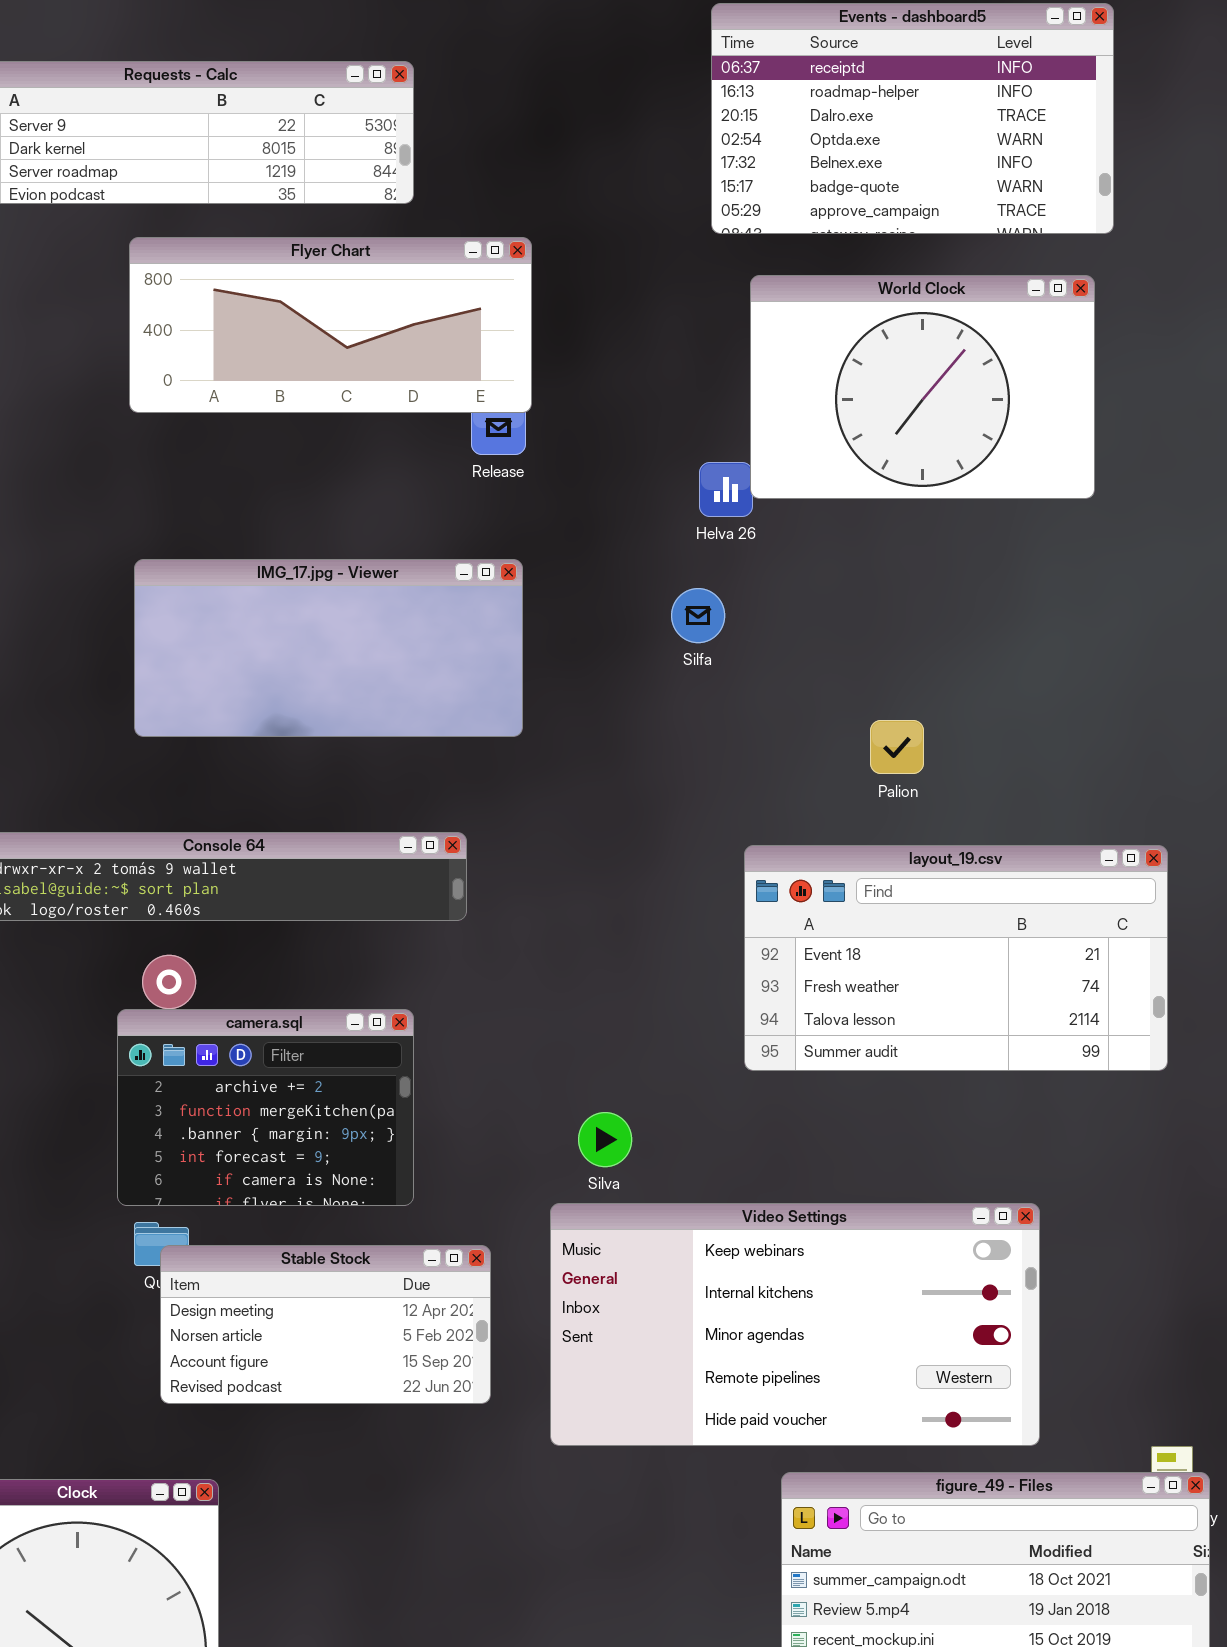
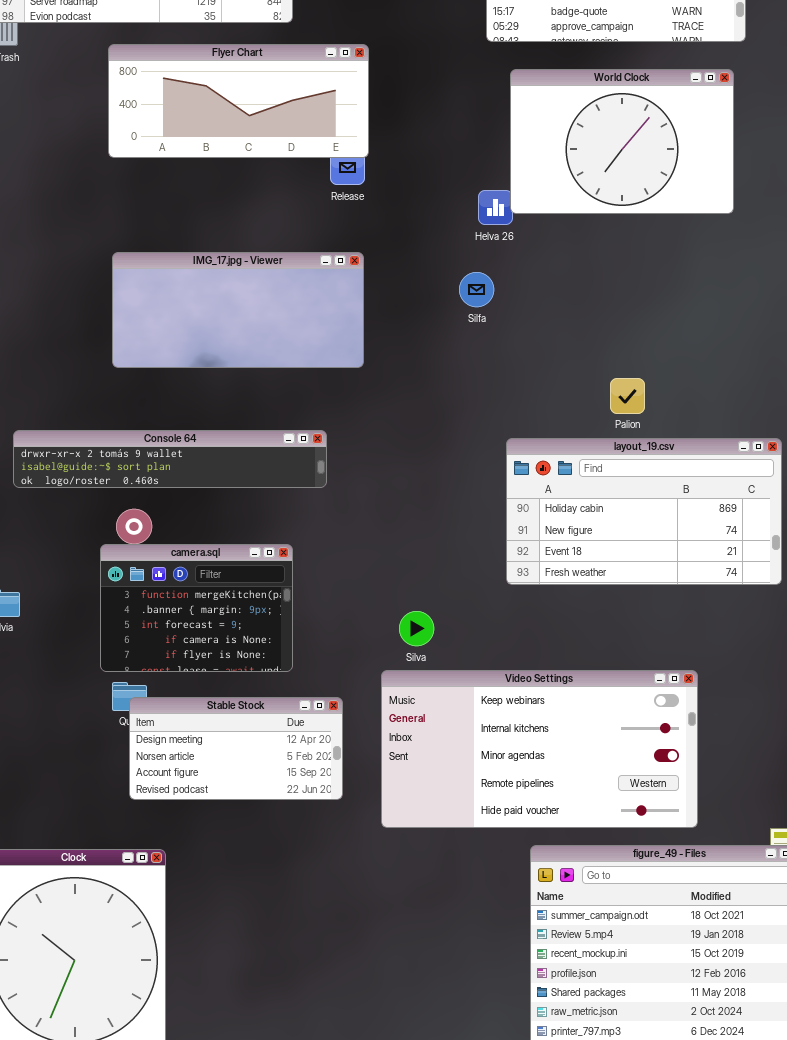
Palion: [870,720,924,774] -> [610,378,645,414], moved
layout_19.csv: [744,845,1168,1071] -> [506,438,782,585], scrolled up 2 rows
camera.sql: [117,1009,414,1206] -> [100,544,293,672], scrolled down 1 row

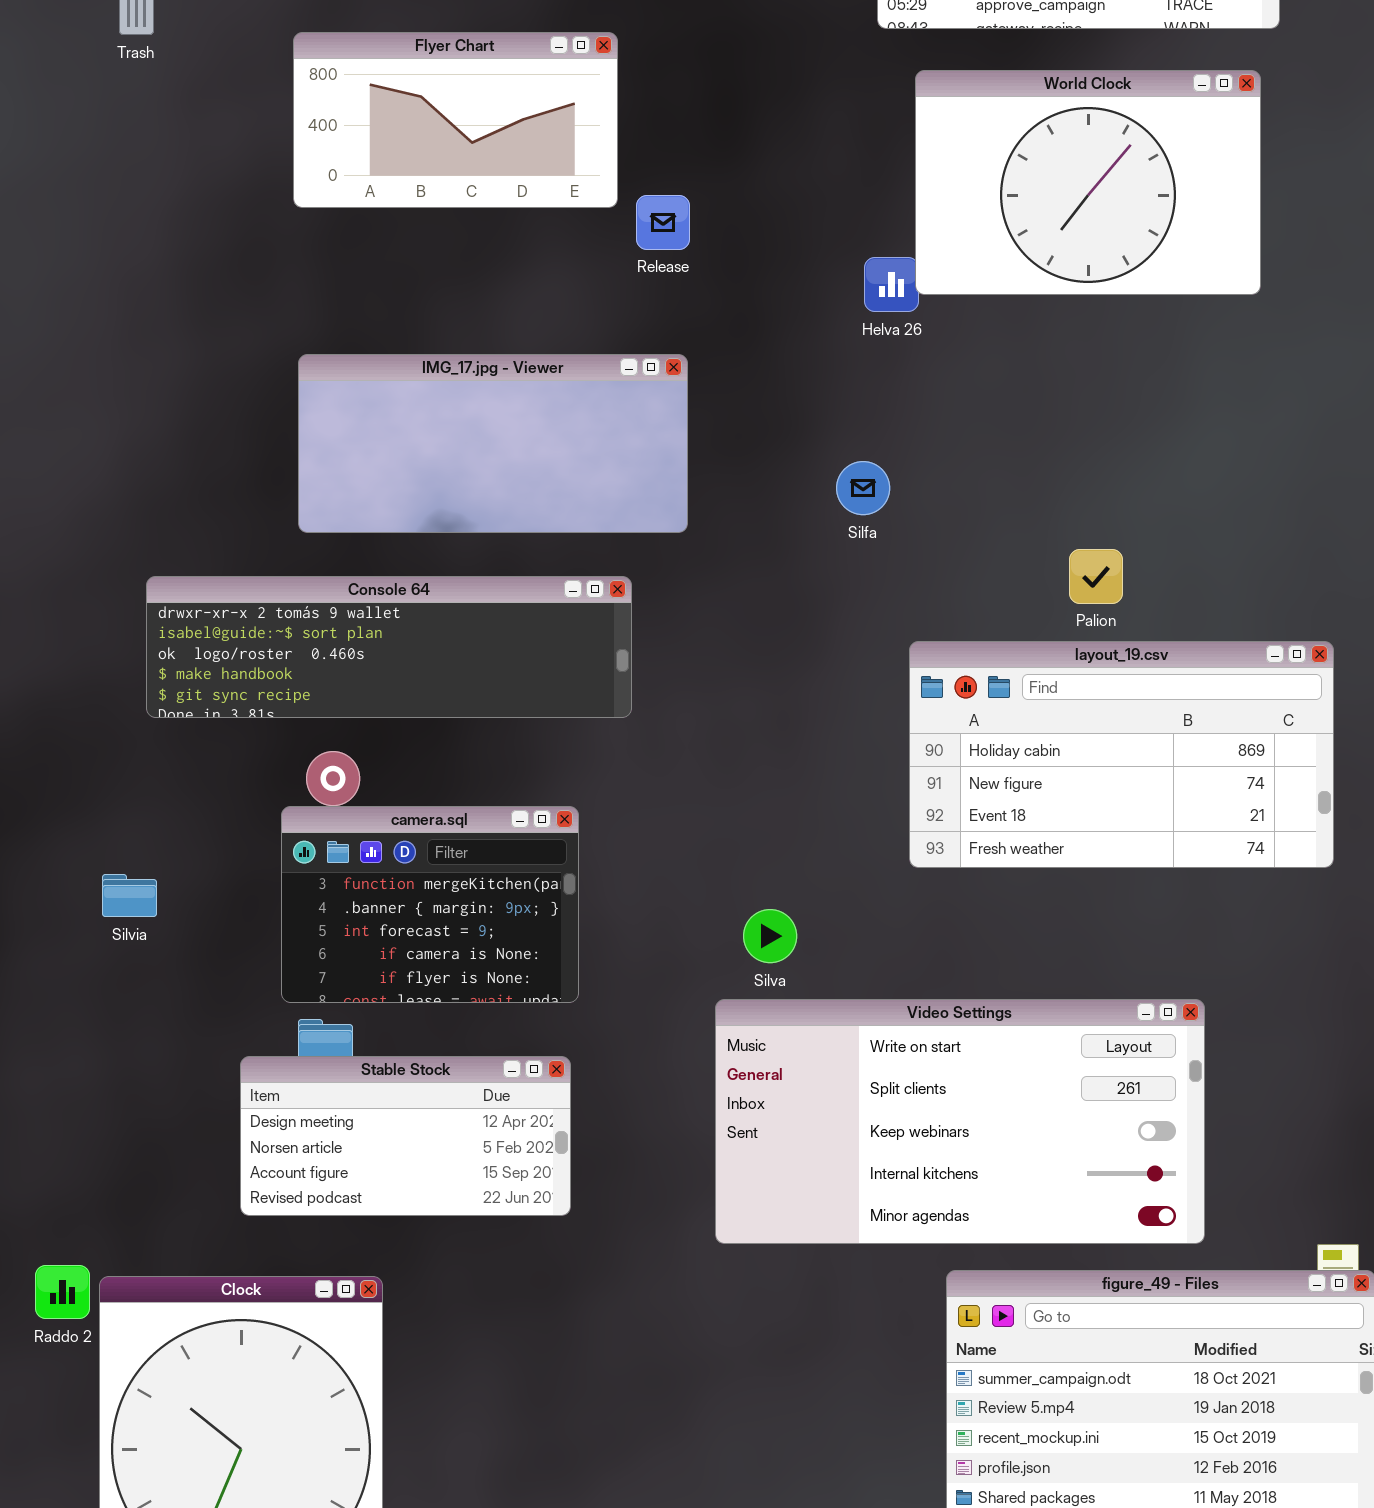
Flyer Chart: [108,44,369,158] -> [293,32,618,208], resized
Silfa: [459,272,494,307] -> [836,461,890,515], moved
Console 64: [13,430,327,488] -> [146,576,632,718], resized
Video Settings: [381,670,698,828] -> [715,999,1205,1244], scrolled up 2 rows
Stable Stock: [129,697,343,800] -> [240,1056,571,1216], moved

